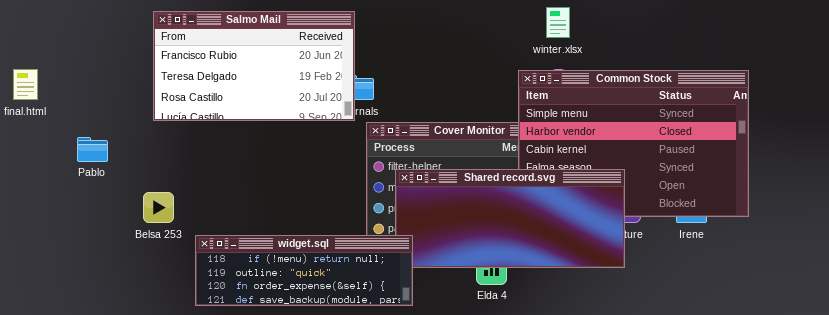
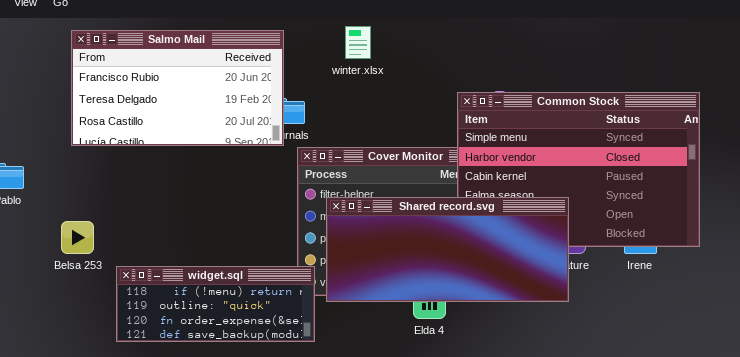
winter.xlsx: [546,7,570,38] -> [345,26,371,59], moved
widget.sql: [195,235,413,306] -> [116,266,315,342], resized

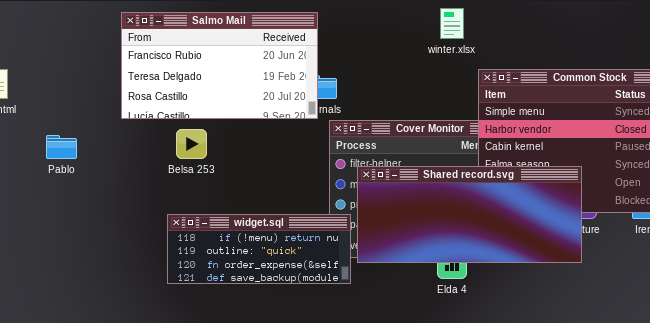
winter.xlsx: [345,26,371,59] -> [440,8,464,39], moved
Belsa 253: [61,221,94,254] -> [176,129,207,159], moved
widget.sql: [116,266,315,342] -> [167,214,351,284], moved

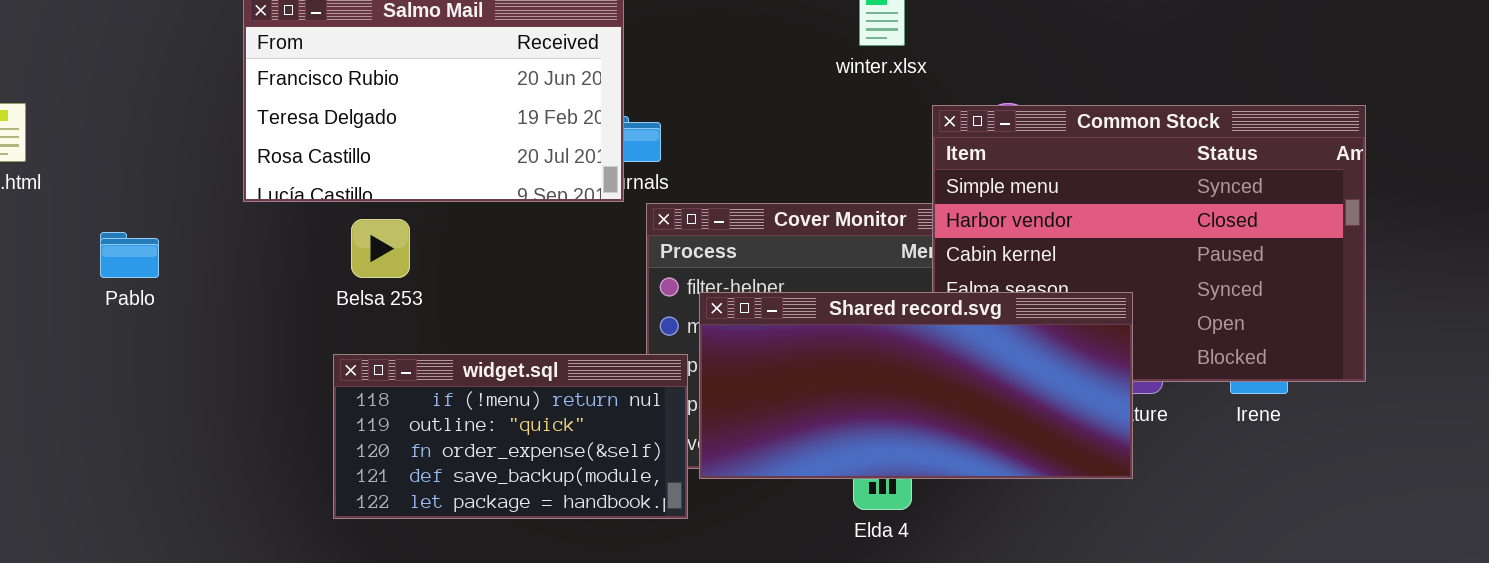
widget.sql: [167,214,351,284] -> [333,354,688,519], resized

